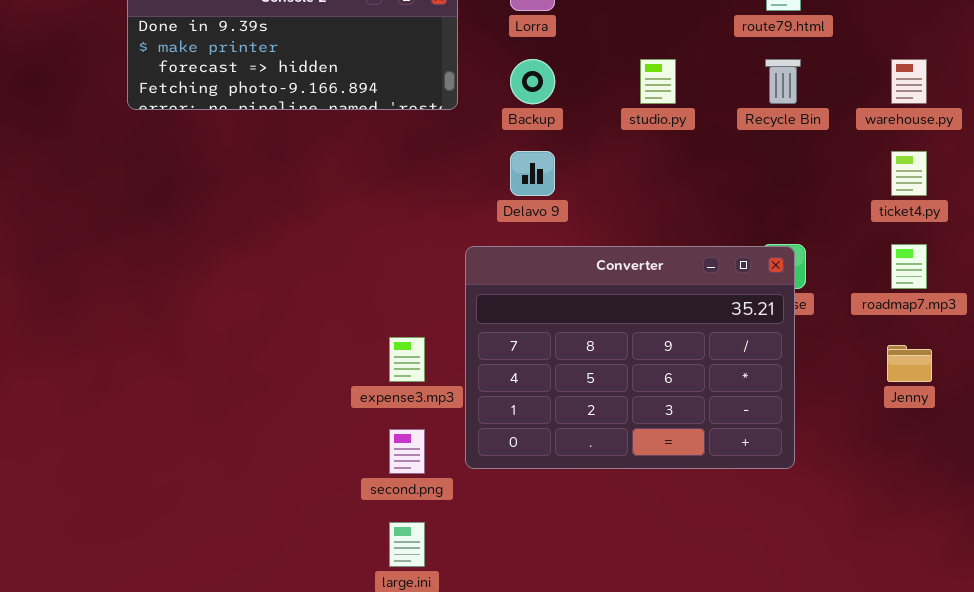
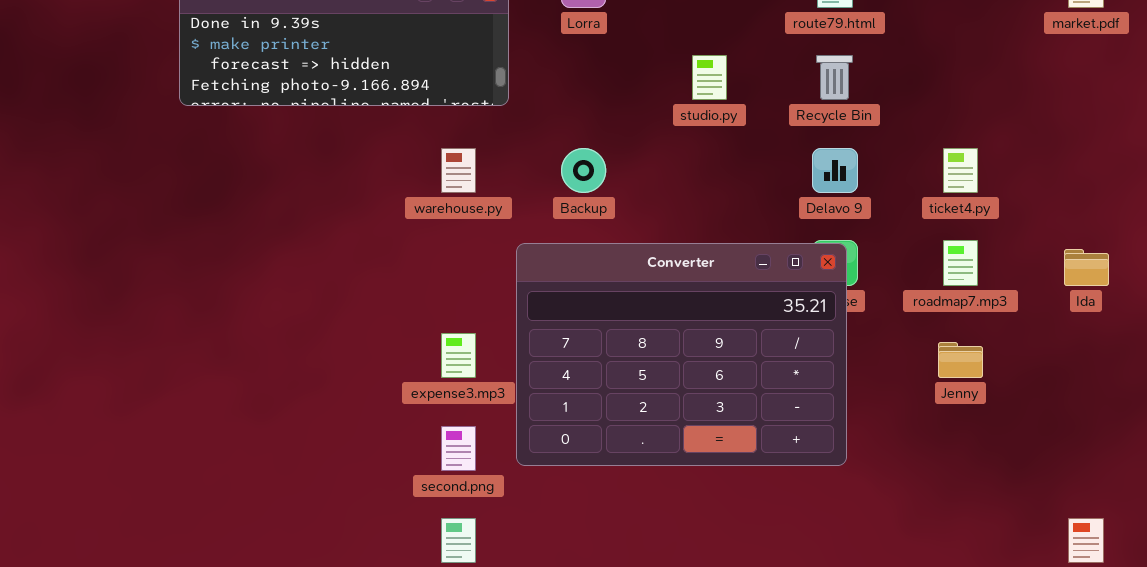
Backup: [510,59,555,104] -> [561,148,606,193], moved
warehouse.py: [891,59,927,104] -> [441,148,476,193], moved
Delavo 9: [510,151,555,196] -> [812,148,858,193], moved

